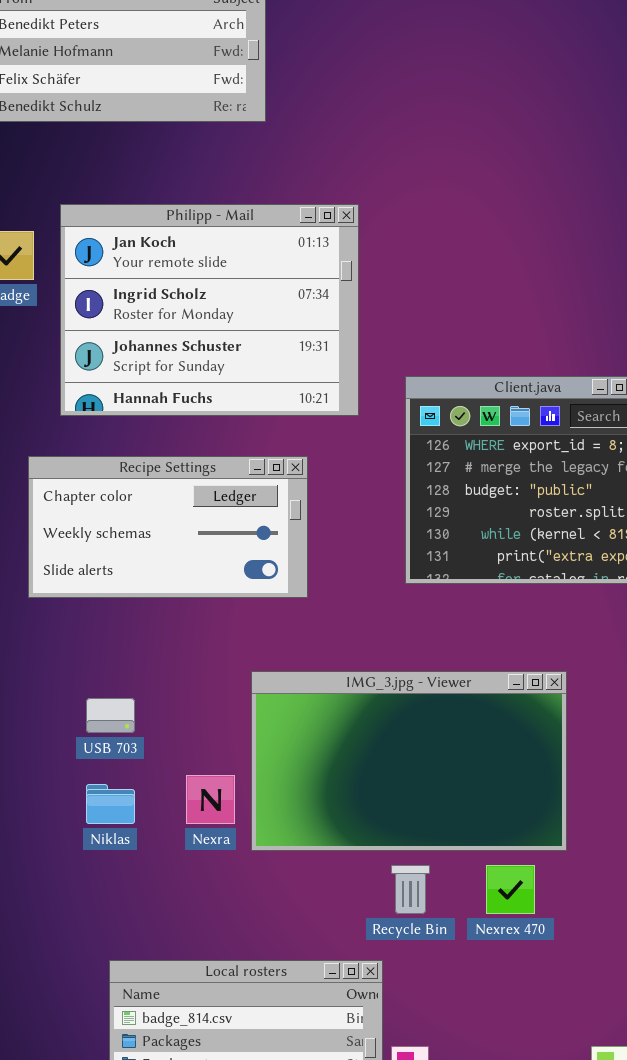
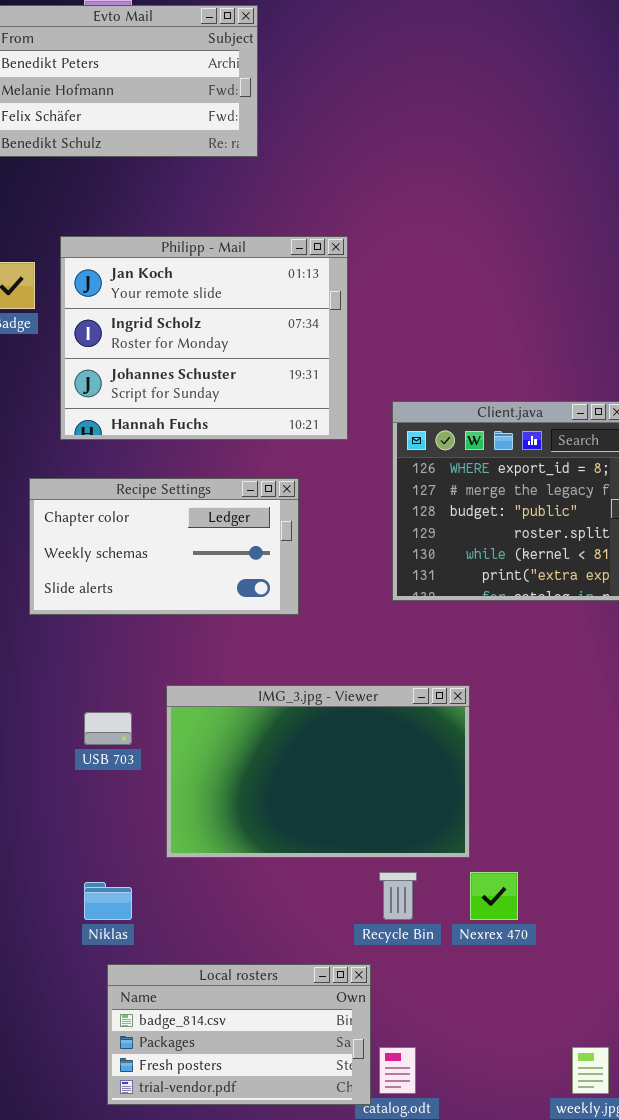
IMG_3.jpg - Viewer: [251,671,567,851] -> [166,685,470,858], moved
Niklas: [86,784,135,824] -> [84,882,132,920], moved

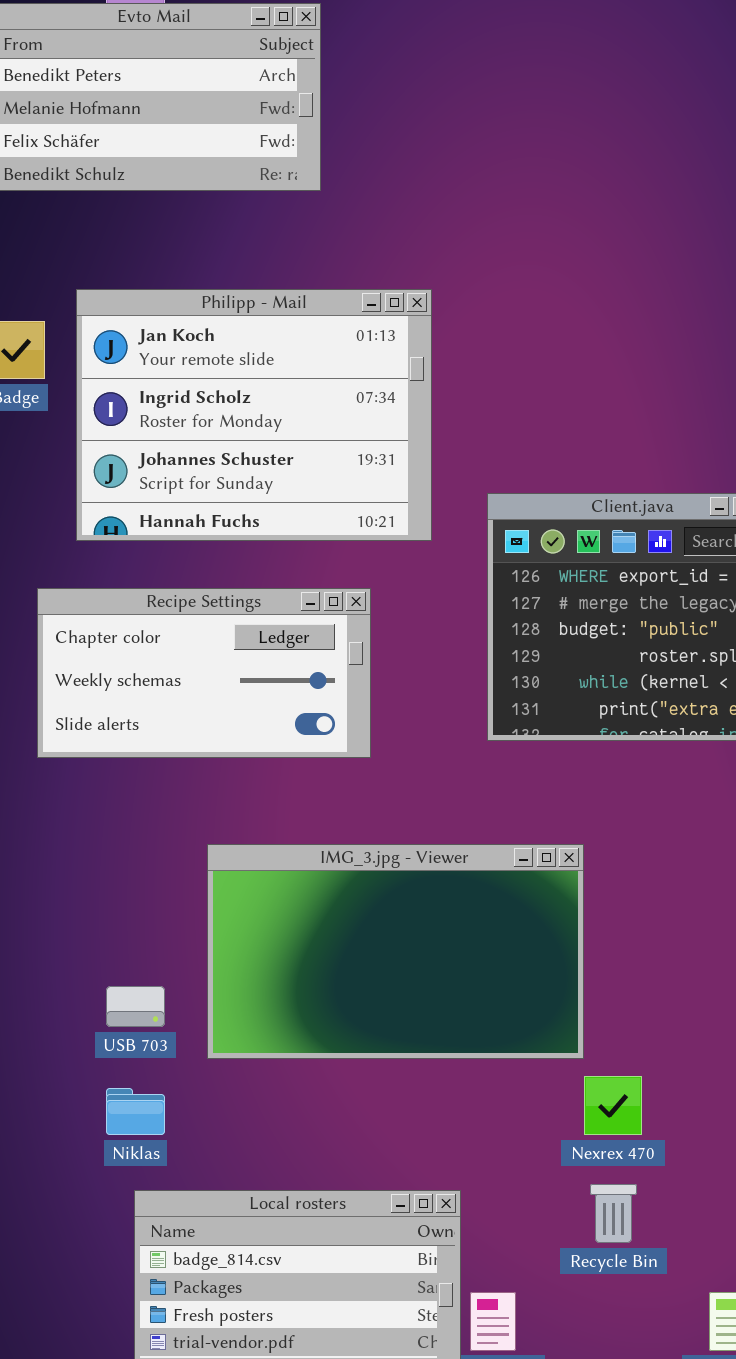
USB 703: [84,712,132,745] -> [106,986,165,1027], moved
Recycle Bin: [379,872,417,920] -> [590,1184,637,1243], moved

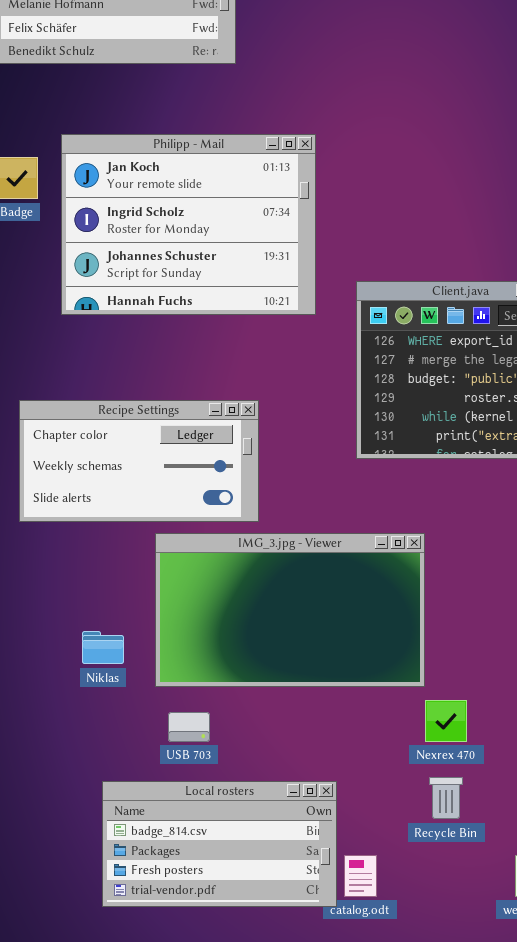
Recipe Settings: [37,588,371,758] -> [19,400,259,522], moved
USB 703: [106,986,165,1027] -> [168,712,210,742], moved
Niklas: [106,1088,165,1135] -> [82,631,124,664], moved

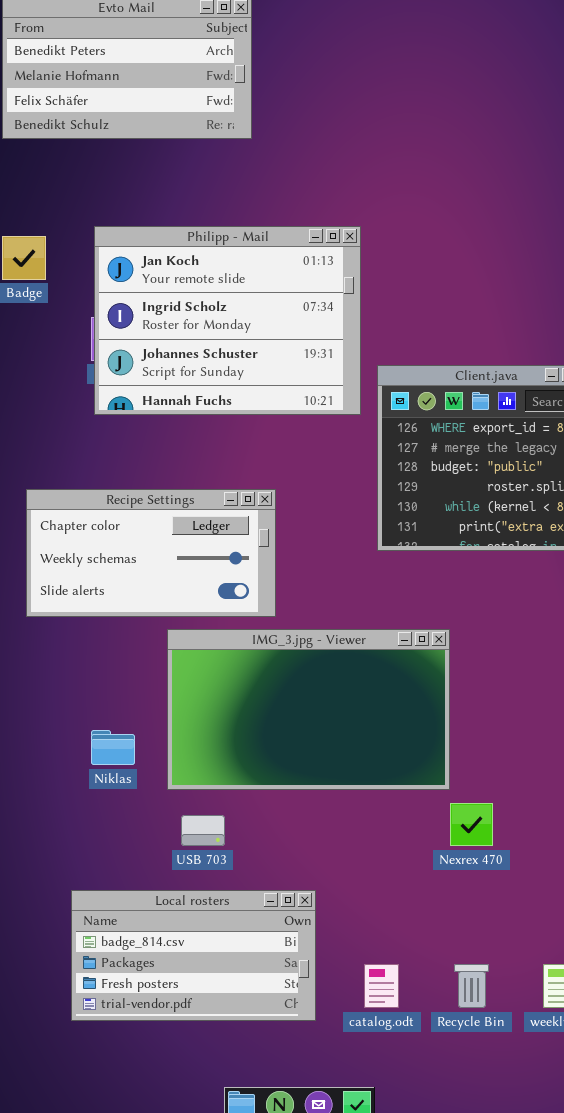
Philipp - Mail: [61,134,316,315] -> [94,226,361,415], moved
Recycle Bin: [429,777,463,819] -> [454,964,489,1008], moved
Local rosters: [102,781,337,907] -> [71,890,316,1021], moved

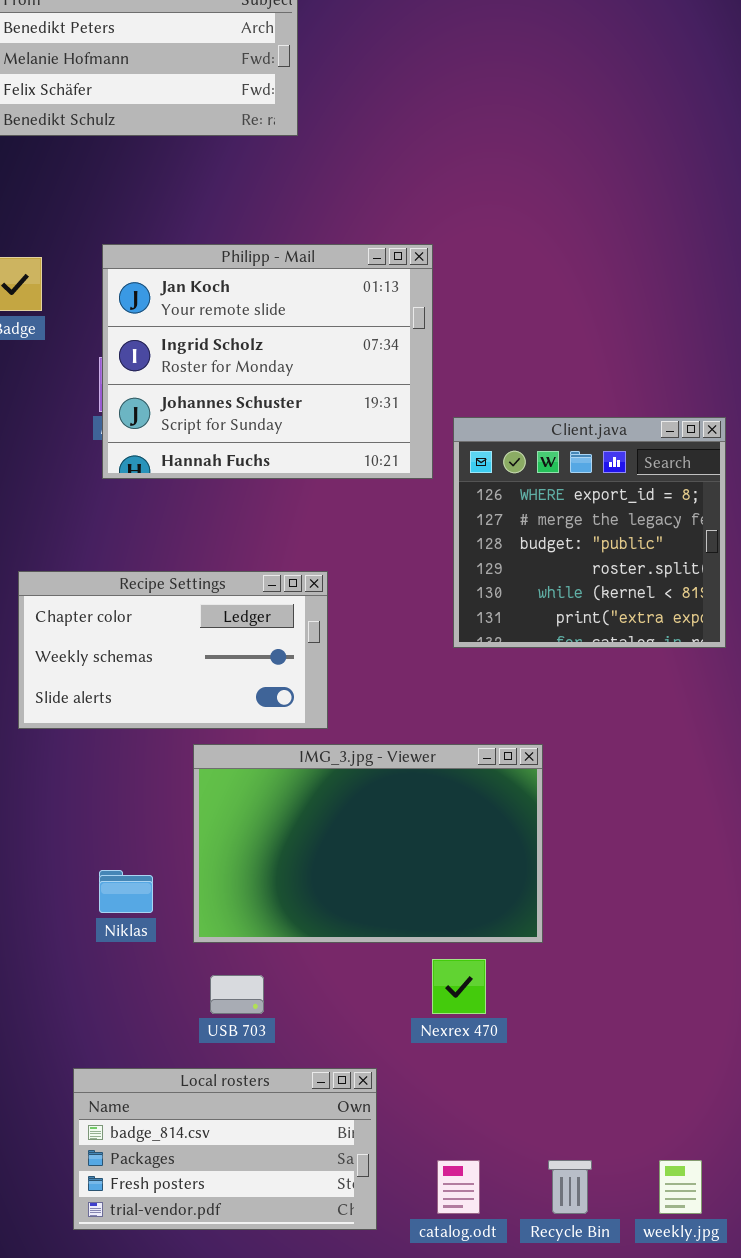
Nexrex 470: [450,803,493,846] -> [432,959,486,1014], moved

